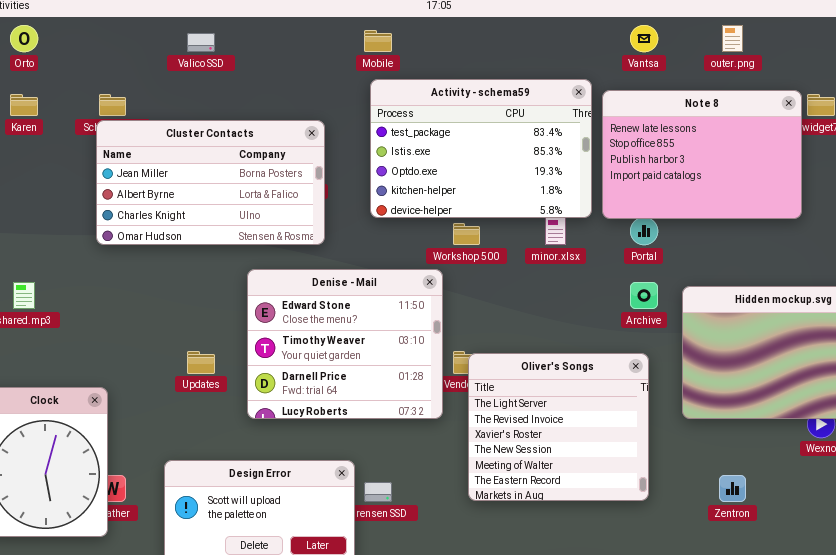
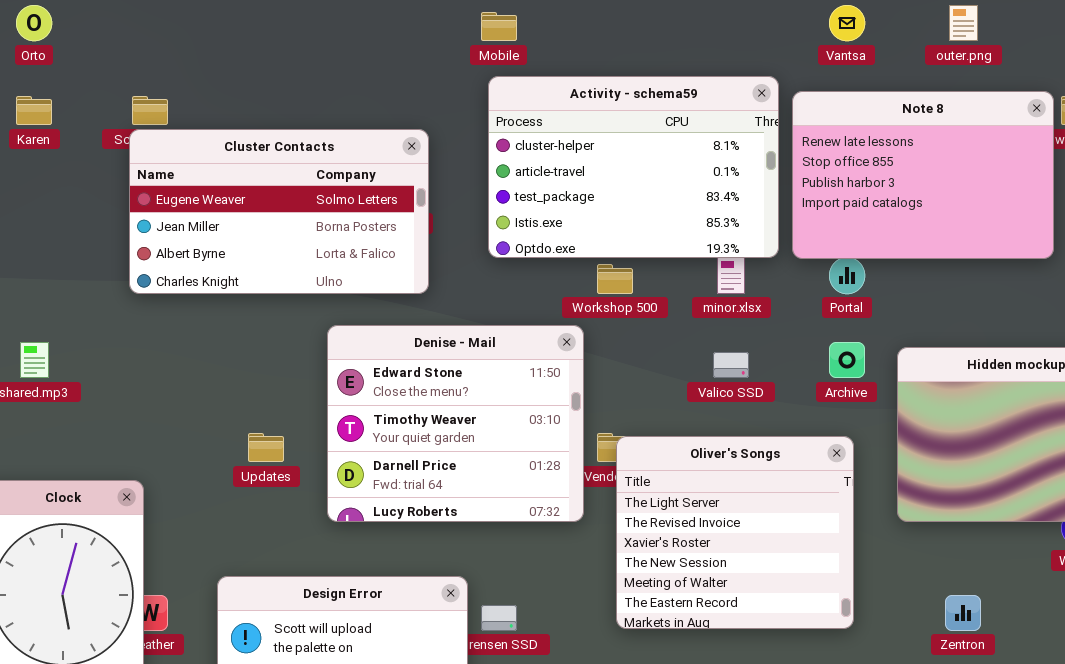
Valico SSD: [187,33,215,52] -> [713,352,749,378], moved
Activity - schema59: [370,79,592,218] -> [488,76,779,258], scrolled up 2 rows
Cluster Contacts: [96,120,325,245] -> [129,129,429,294], scrolled up 1 row

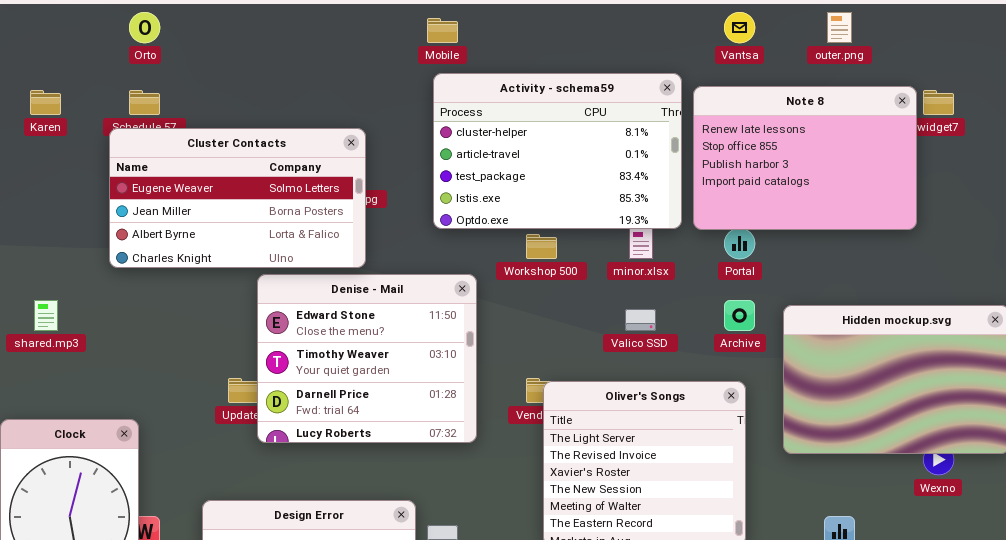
Orto: [16,5,52,41] -> [129,12,160,43], moved
Cluster Contacts: [129,129,429,294] -> [109,128,366,268], moved
Denise - Mail: [327,325,584,522] -> [257,274,477,443], moved

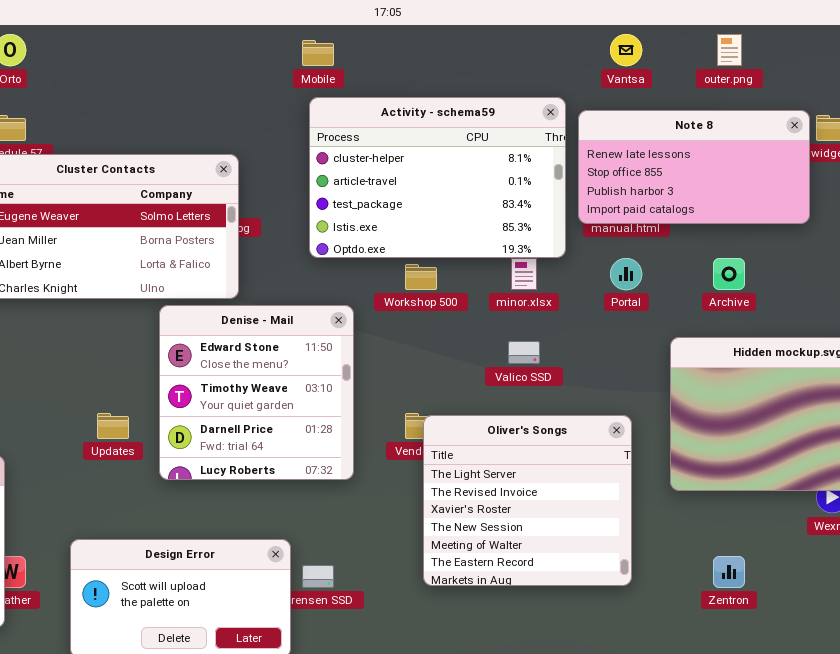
Note 8: [693,86,917,230] -> [578,110,810,224], resized
Denise - Mail: [257,274,477,443] -> [159,305,354,480], resized
Archive: [724,300,755,331] -> [713,258,745,290], moved

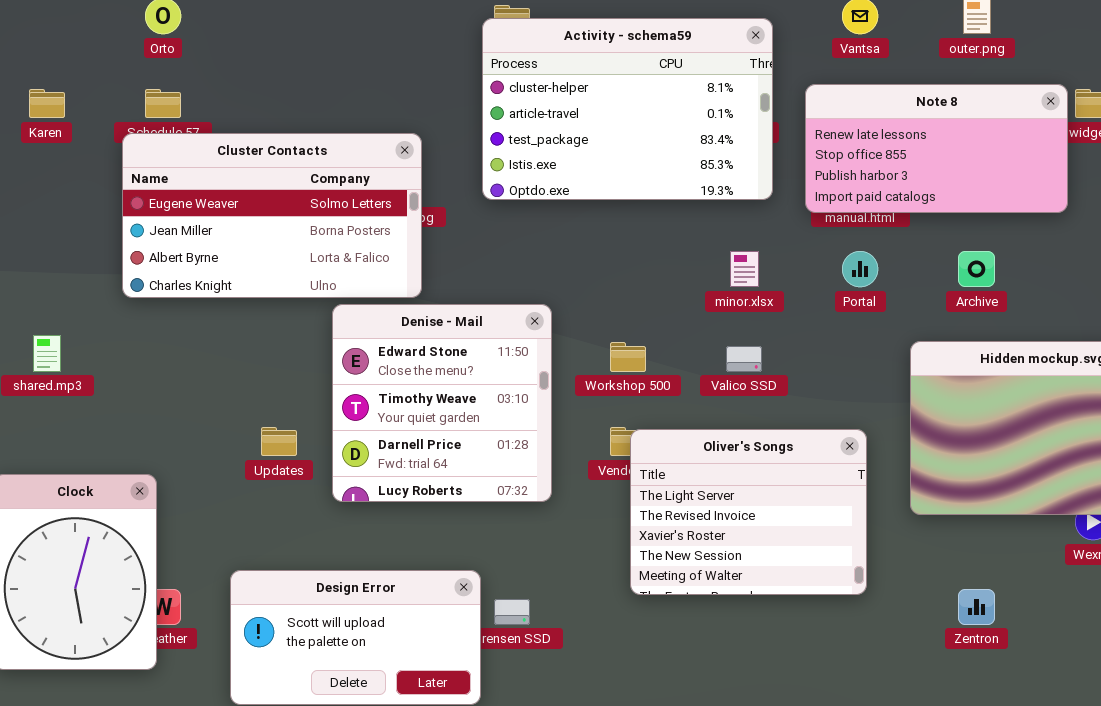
Activity - schema59: [309,97,566,258] -> [482,18,773,200], moved
Workshop 500: [405,264,437,290] -> [610,342,646,372], moved
Oliver's Songs: [423,415,632,586] -> [630,429,867,595], resized

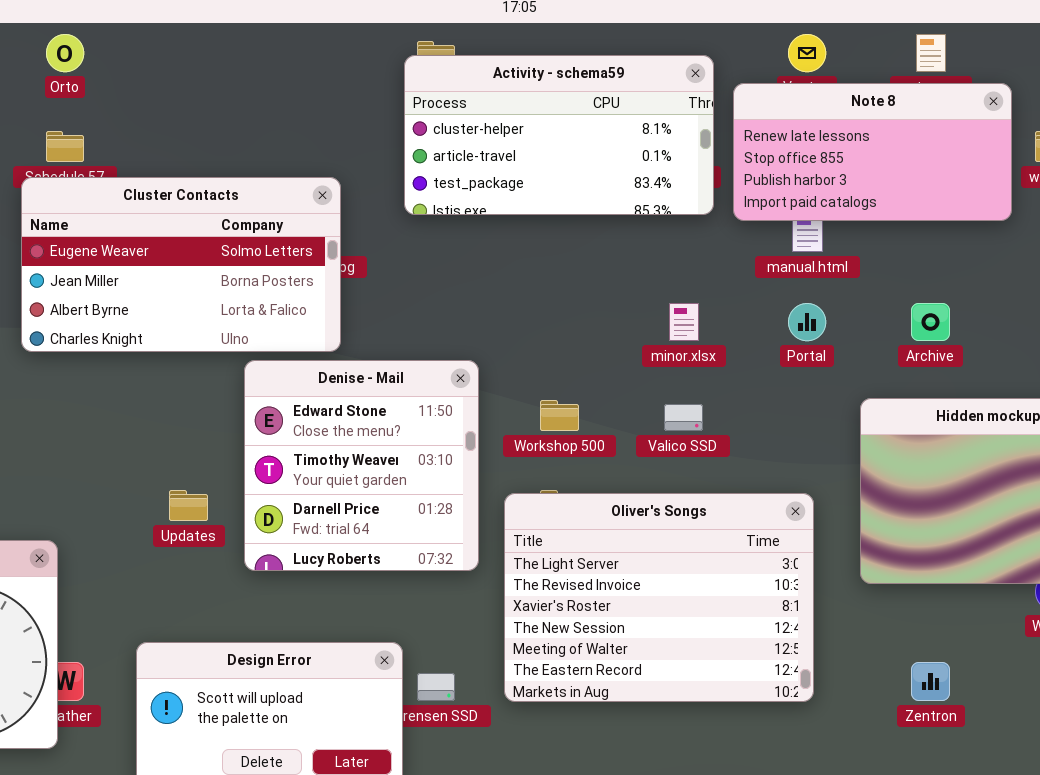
Activity - schema59: [482,18,773,200] -> [404,55,714,215], resized
Note 8: [805,84,1068,213] -> [733,83,1012,221], moved
Oliver's Songs: [630,429,867,595] -> [504,493,814,702], resized

